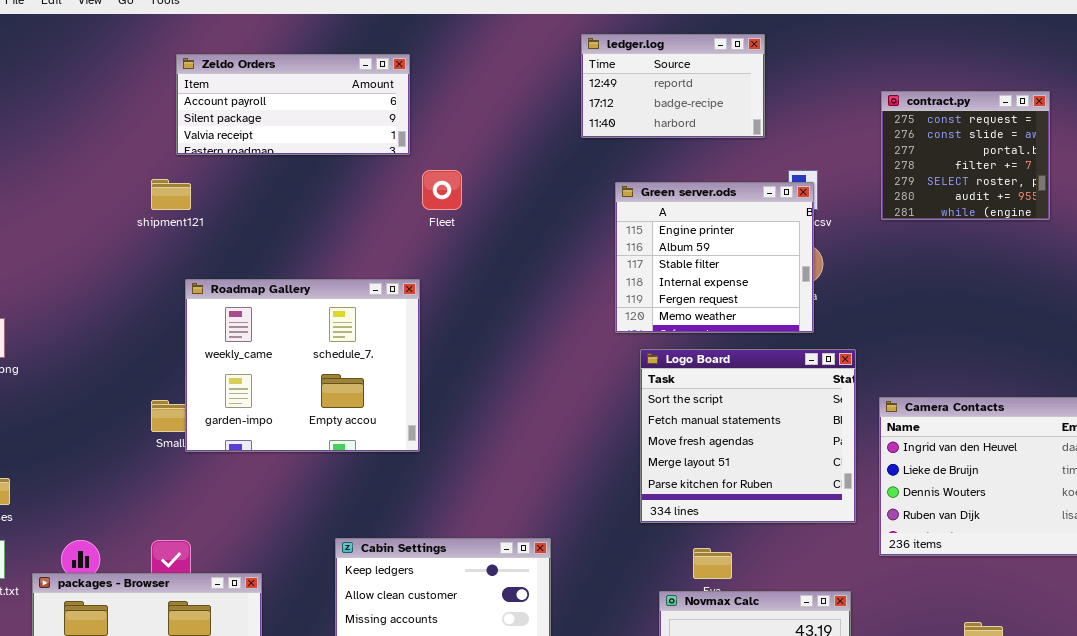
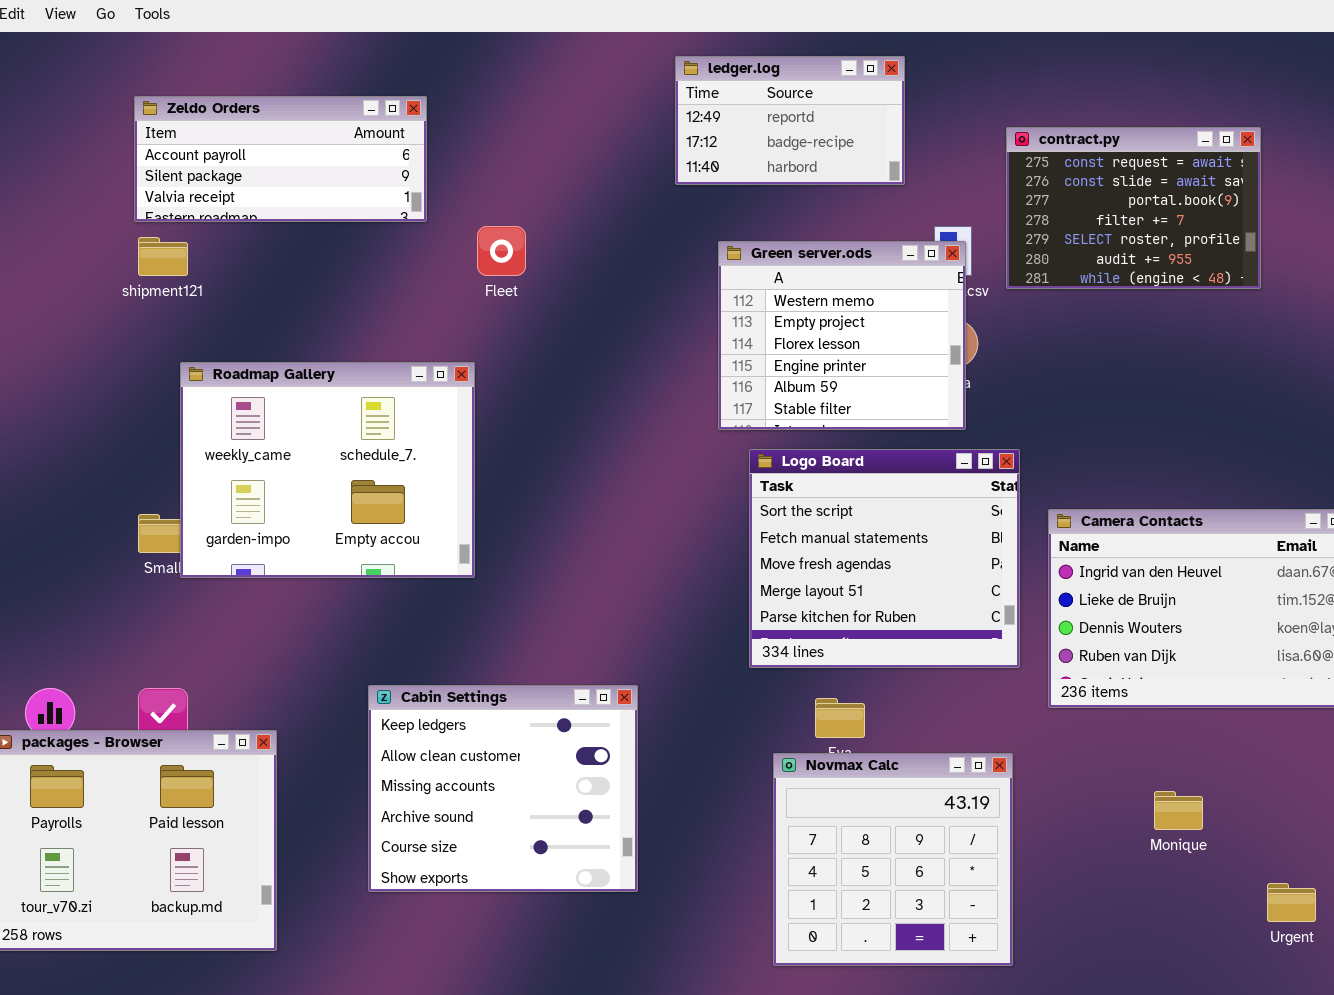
Zeldo Orders: [176,54,410,155] -> [134,96,427,222], moved
contract.py: [881,91,1050,220] -> [1006,127,1261,289], resized
Green server.ods: [615,182,814,333] -> [718,241,966,430], scrolled up 3 rows

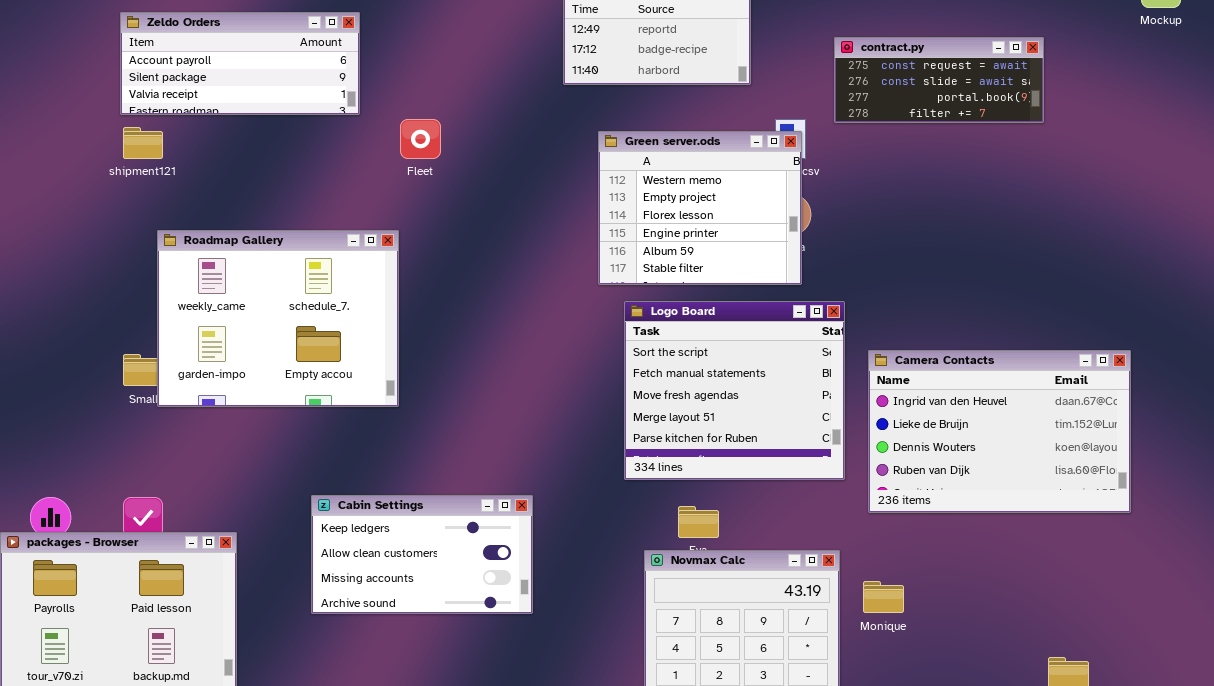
contract.py: [1006,127,1261,289] -> [834,37,1044,123], resized
Cabin Settings: [368,685,638,892] -> [311,495,533,614], resized
Monique: [1154,791,1203,830] -> [863,581,904,613], moved

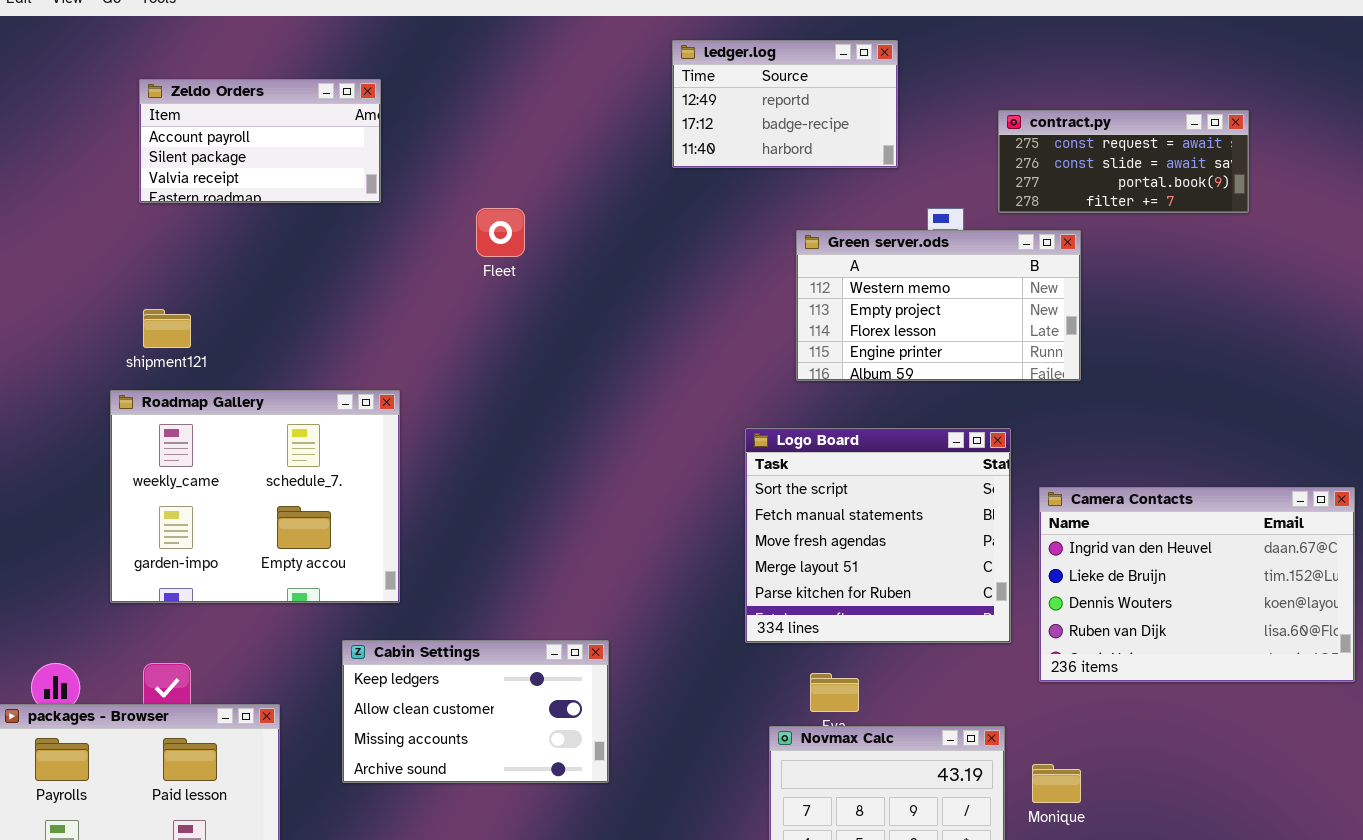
Zeldo Orders: [120,12,360,115] -> [139,79,381,203], resized
shipment121: [123,127,163,159] -> [143,309,191,348], moved
Green server.ods: [598,131,802,285] -> [796,230,1081,381], moved, resized
Roadmap Gallery: [157,230,399,407] -> [110,390,400,603], moved
Cabin Settings: [311,495,533,614] -> [342,640,609,783], moved

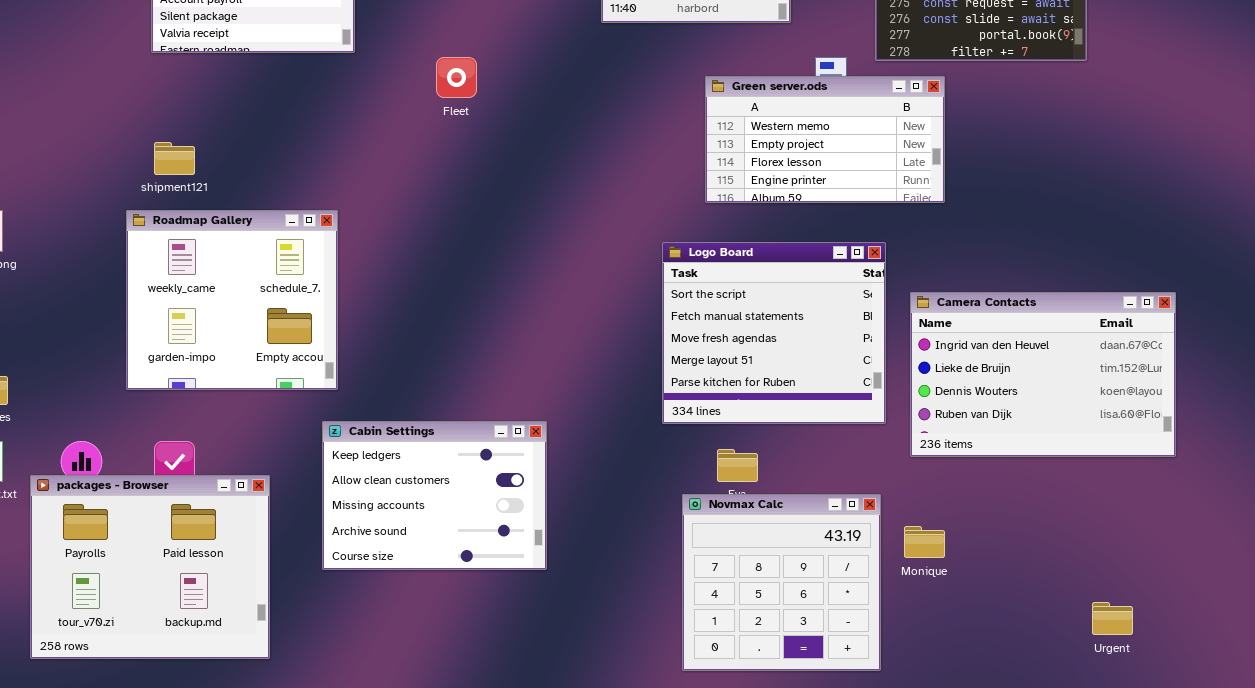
Roadmap Gallery: [110,390,400,603] -> [126,210,338,390], resized
Cabin Settings: [342,640,609,783] -> [322,421,547,570], resized

